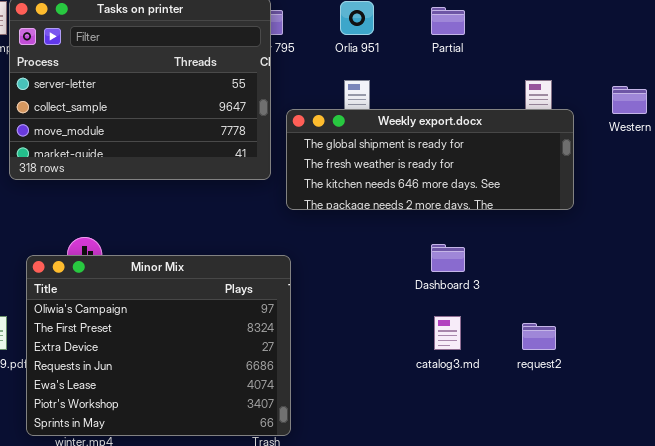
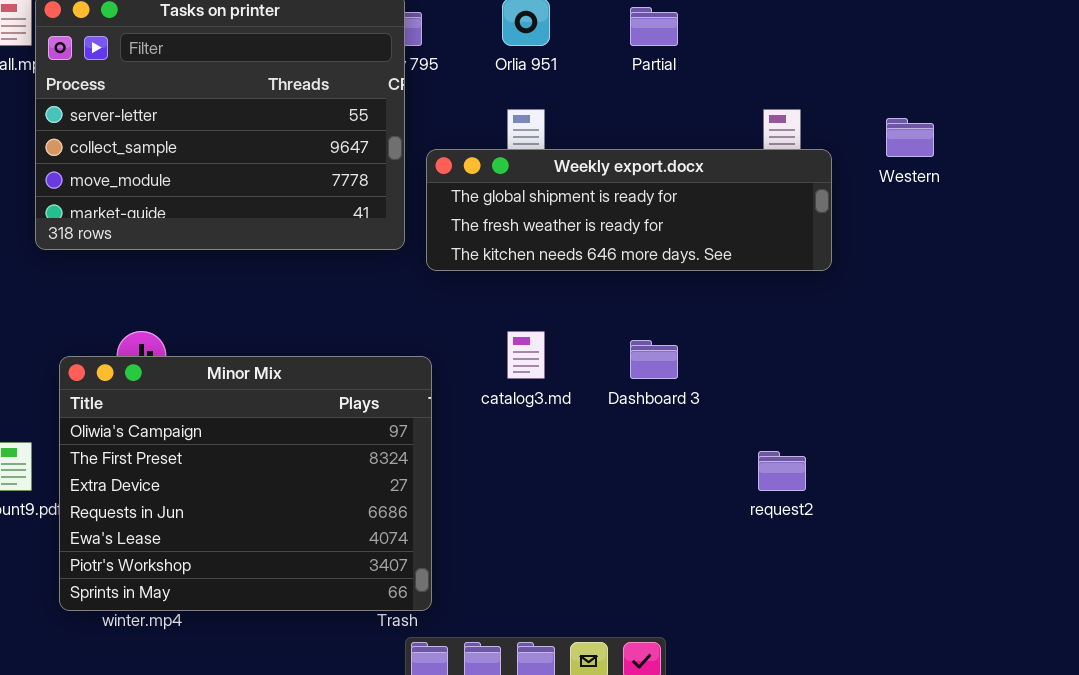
Weekly export.docx: [286,109,574,210] -> [426,149,832,271], resized
catalog3.md: [434,316,461,350] -> [507,331,545,379], moved

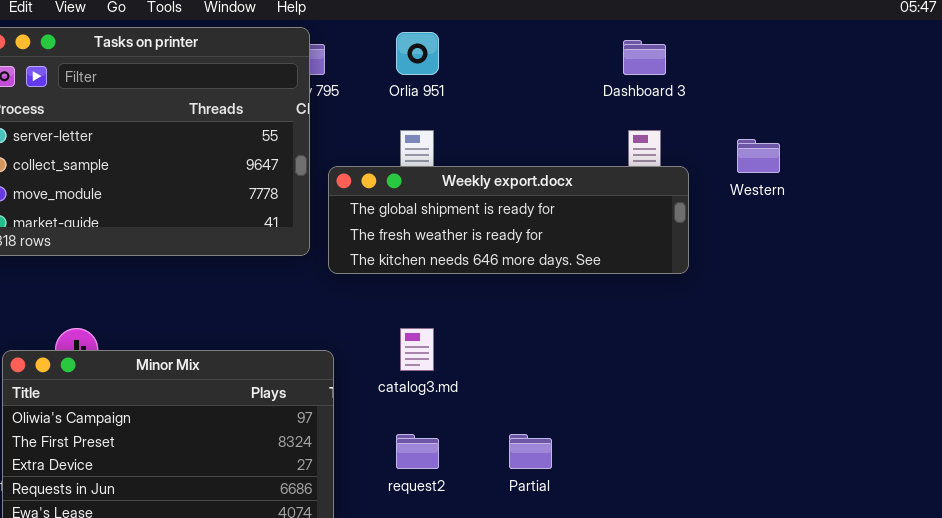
Partial: [630,7,678,46] -> [509,434,552,469], moved
Dashboard 3: [630,340,678,379] -> [623,40,666,75], moved
request2: [758,451,806,491] -> [396,434,439,469], moved

